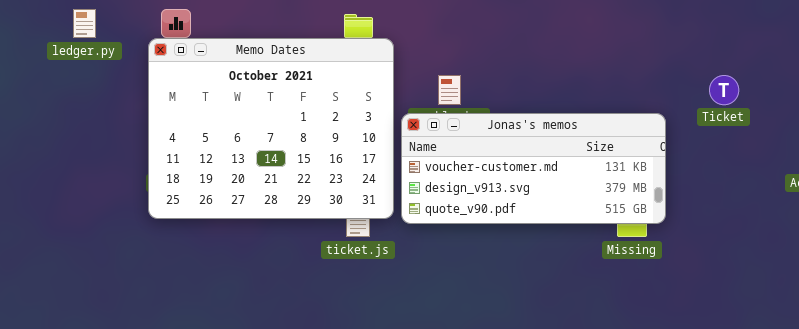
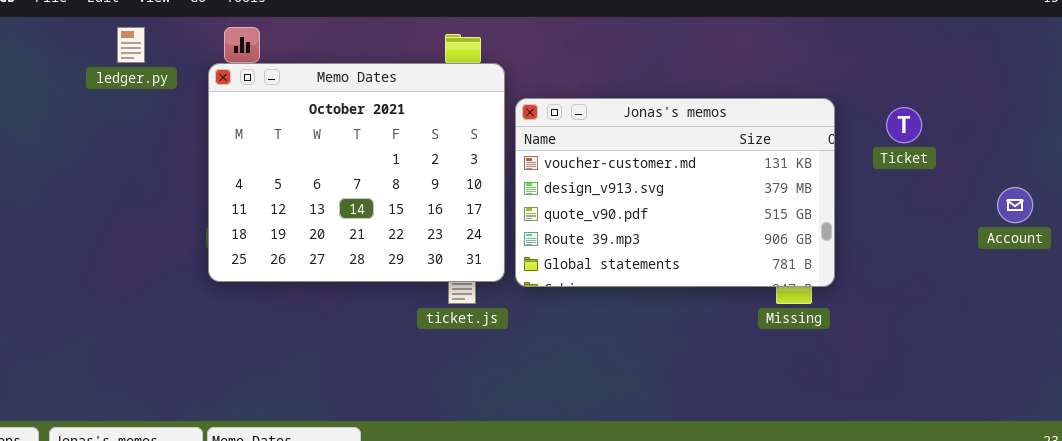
Jonas's memos: [401,113,666,224] -> [515,98,835,287], resized

